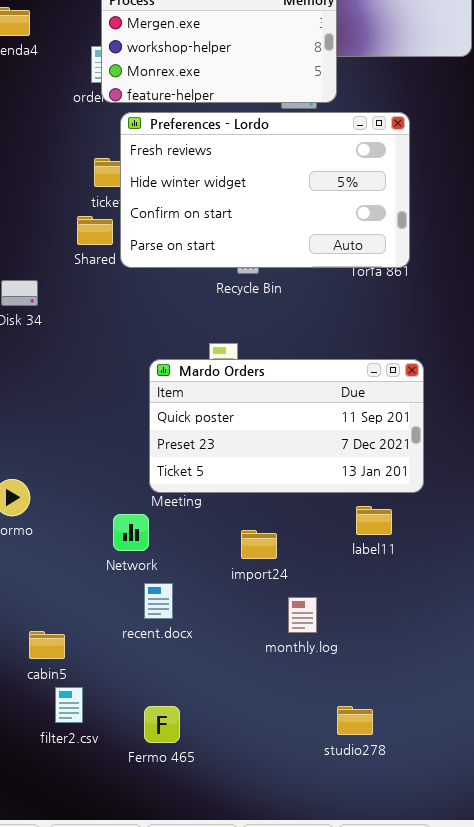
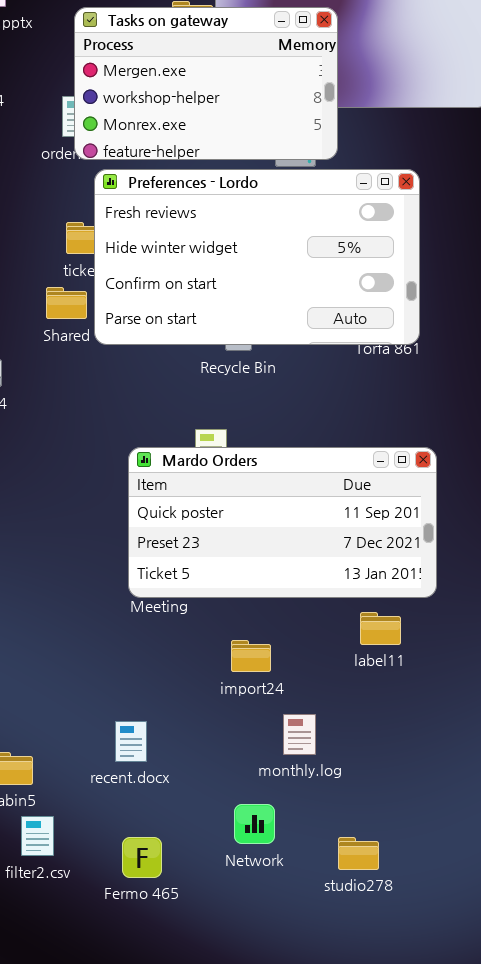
Network: [113,514,149,551] -> [234,804,275,844], moved
recent.docx: [144,583,173,619] -> [115,721,147,762], moved

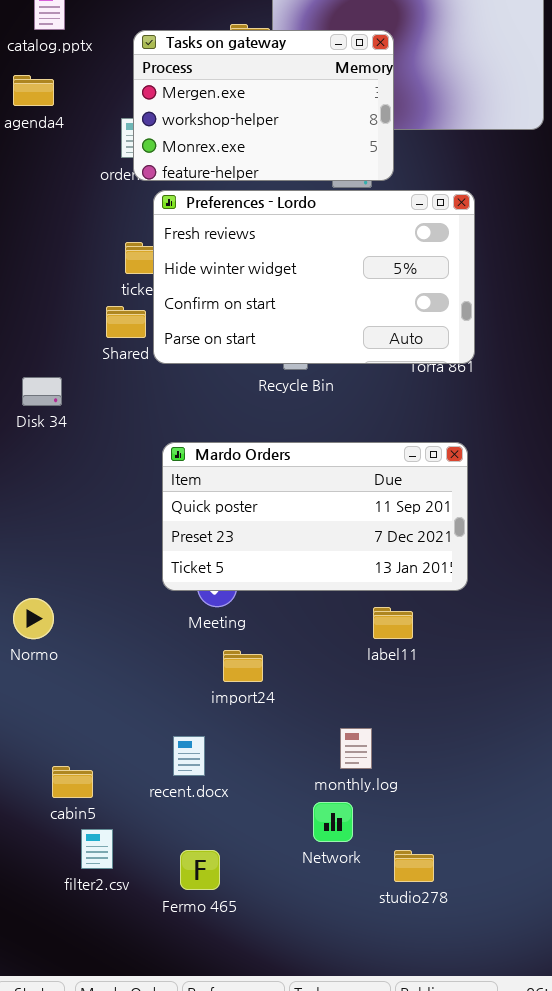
Mardo Orders: [128,447,437,598] -> [162,442,468,591], moved
label11: [360,612,401,645] -> [373,607,413,639], moved
import24: [231,640,271,672] -> [223,650,263,682], moved
Network: [234,804,275,844] -> [313,802,353,842], moved

